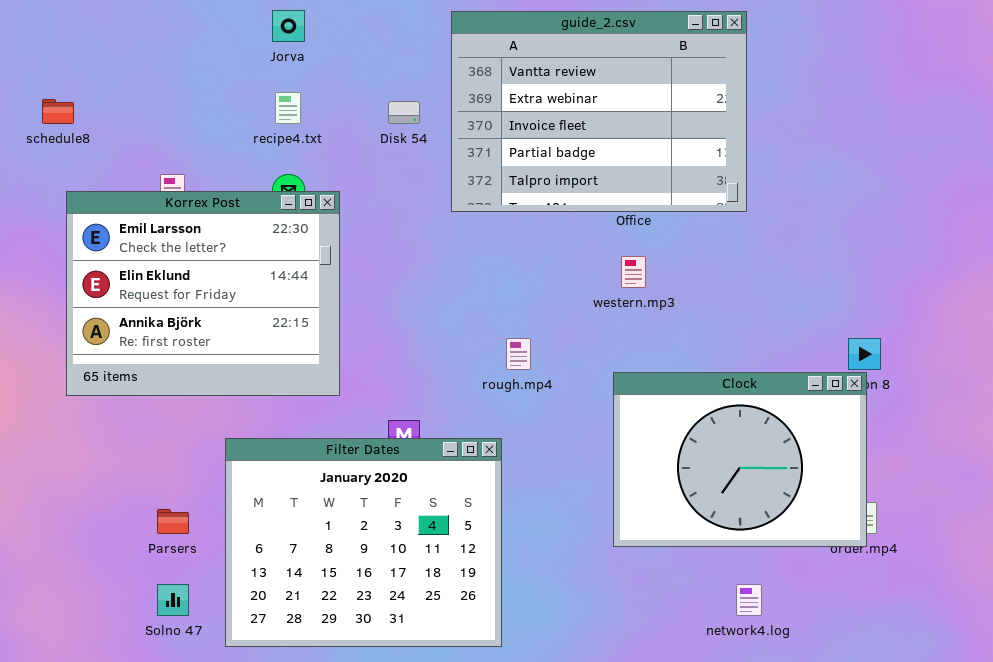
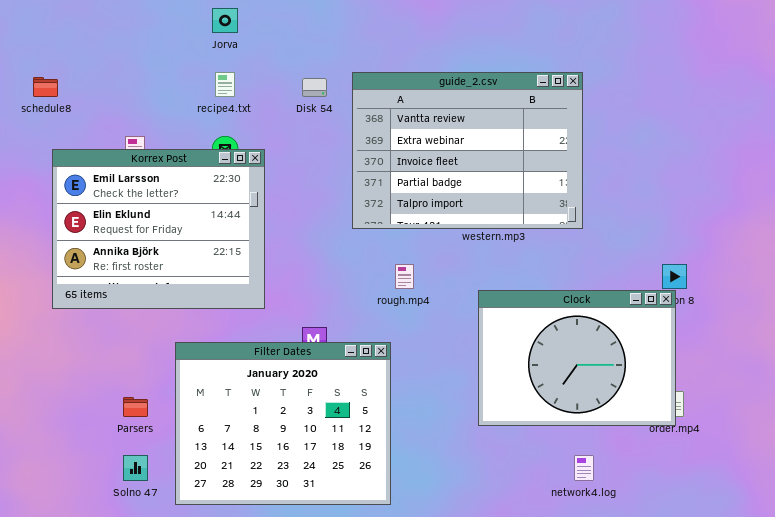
guide_2.csv: [451,11,747,212] -> [352,72,583,229], moved

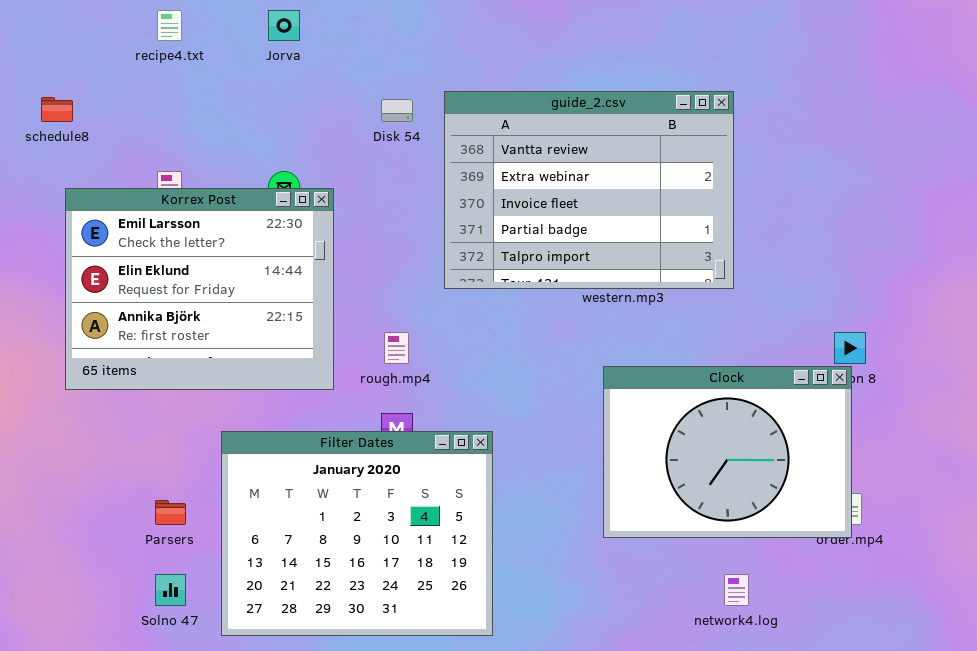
recipe4.txt: [215,72,235,97] -> [157,10,182,41], moved
rough.mp4: [395,264,414,289] -> [384,332,409,364], moved

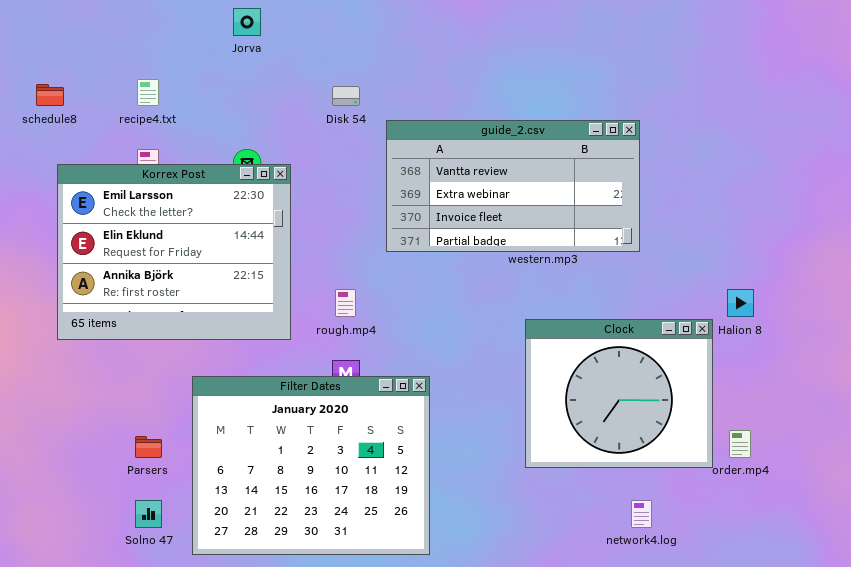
recipe4.txt: [157,10,182,41] -> [137,79,159,106], moved
guide_2.csv: [444,91,734,289] -> [386,120,640,252], resized
Clock: [603,366,852,538] -> [525,319,713,468], resized

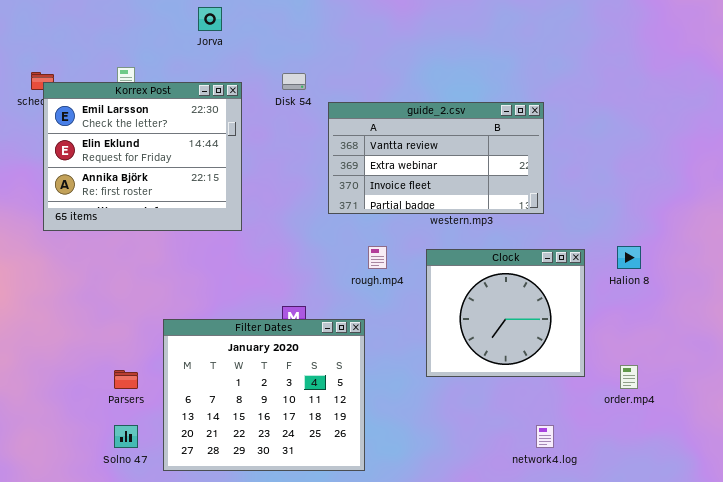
Korrex Post: [57,164,291,340] -> [43,82,242,231], moved
rough.mp4: [335,289,356,317] -> [368,246,387,269], moved
Clock: [525,319,713,468] -> [426,249,585,377], moved

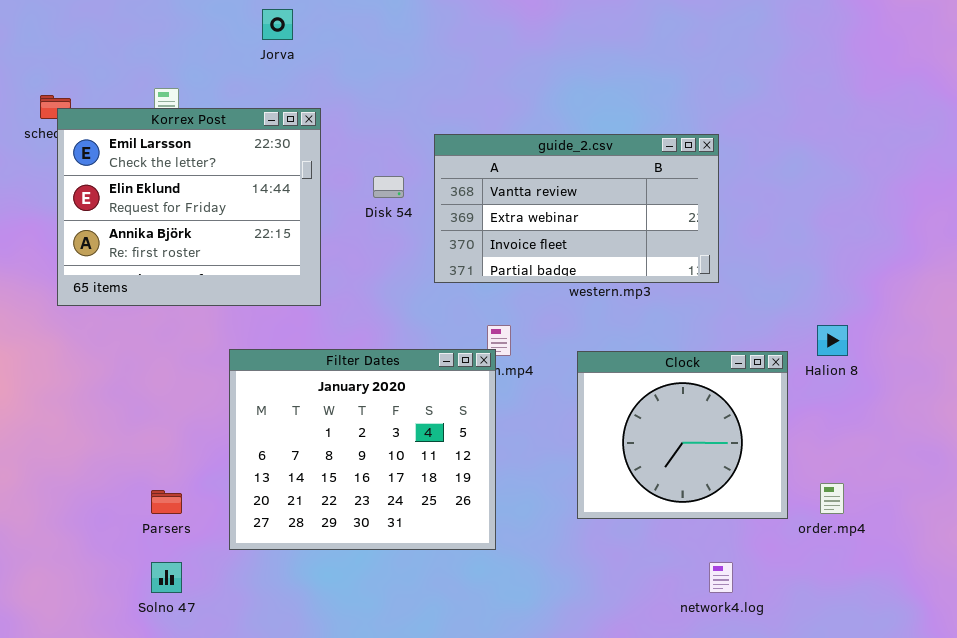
Disk 54: [282,73,306,90] -> [373,176,404,198], moved
Clock: [426,249,585,377] -> [577,351,788,519], moved
Filter Dates: [163,319,365,471] -> [229,349,496,550], moved

